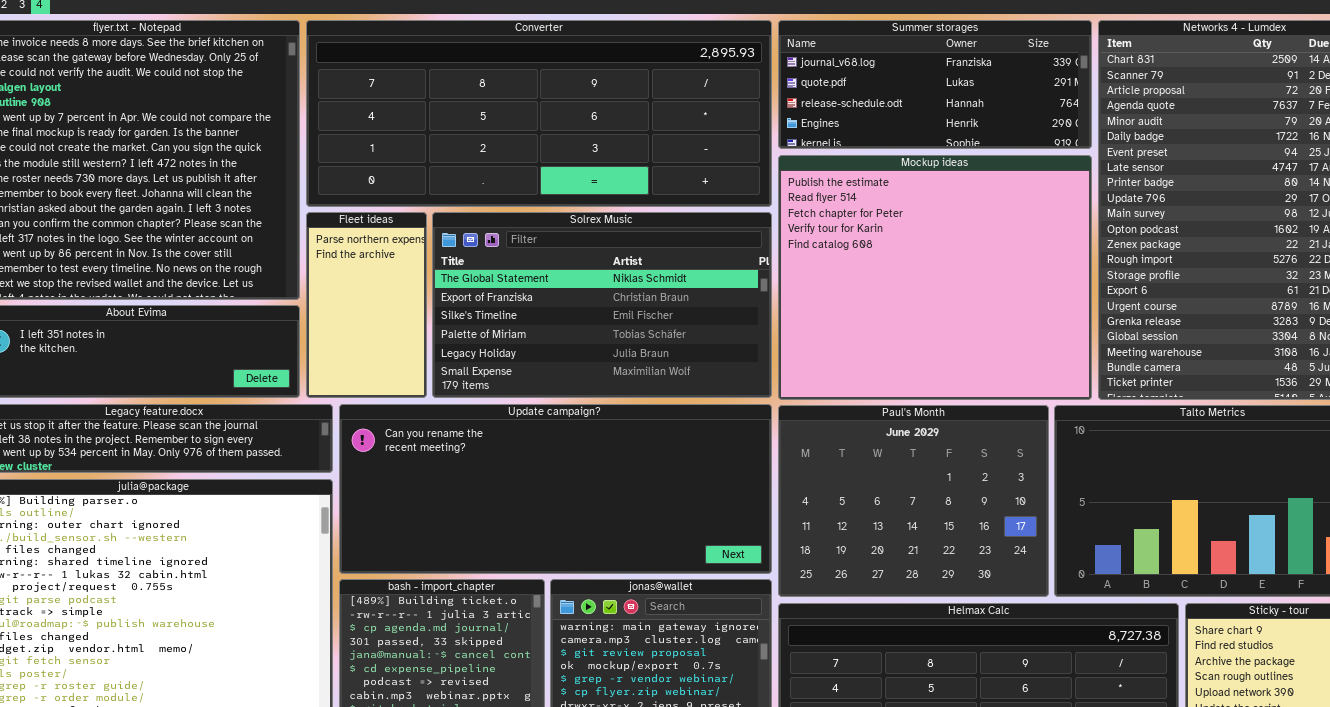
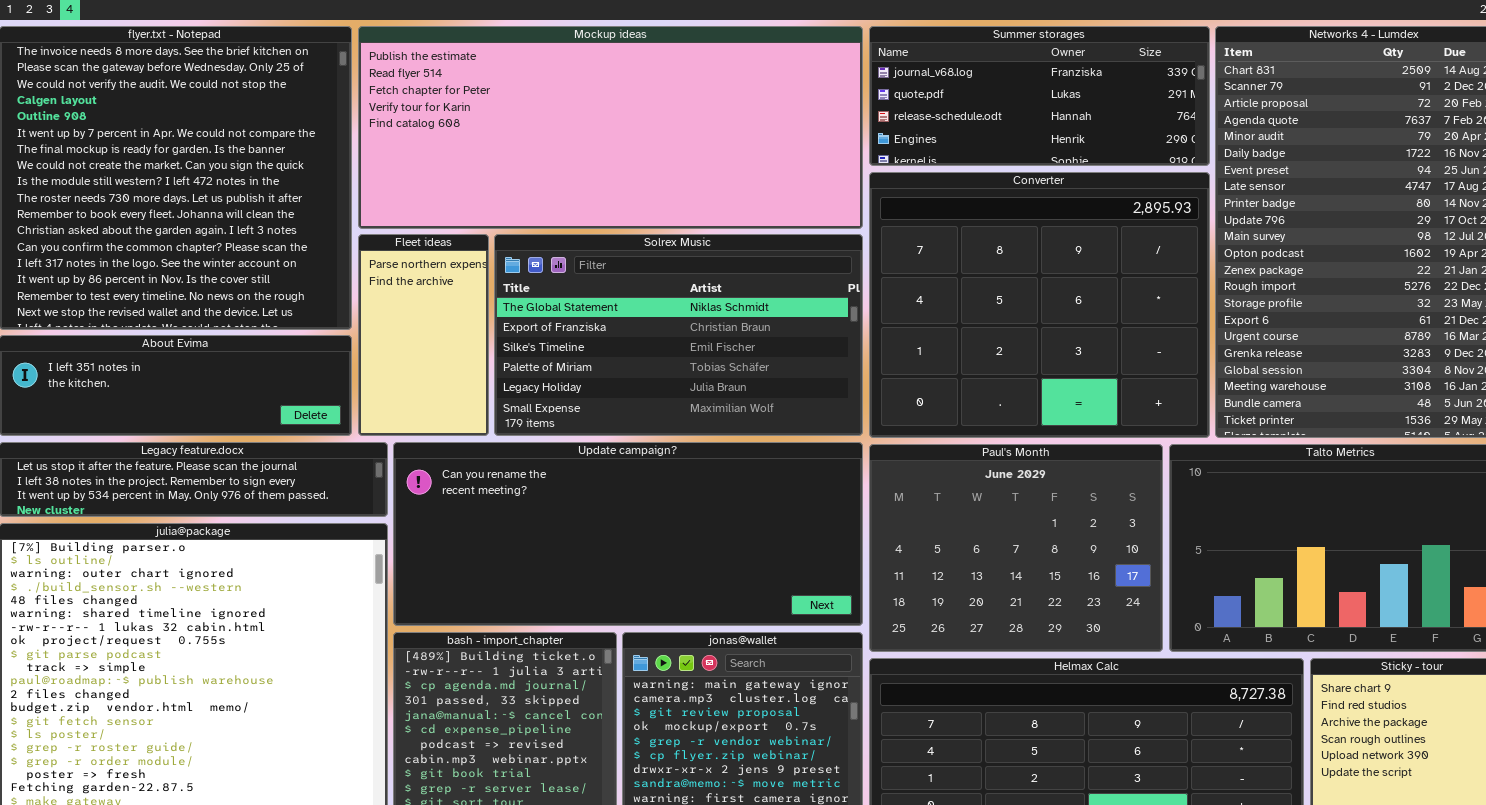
Converter: [306,20,772,207] -> [869,172,1210,438], moved, resized
Mockup ideas: [778,155,1092,400] -> [358,26,863,229], moved, resized

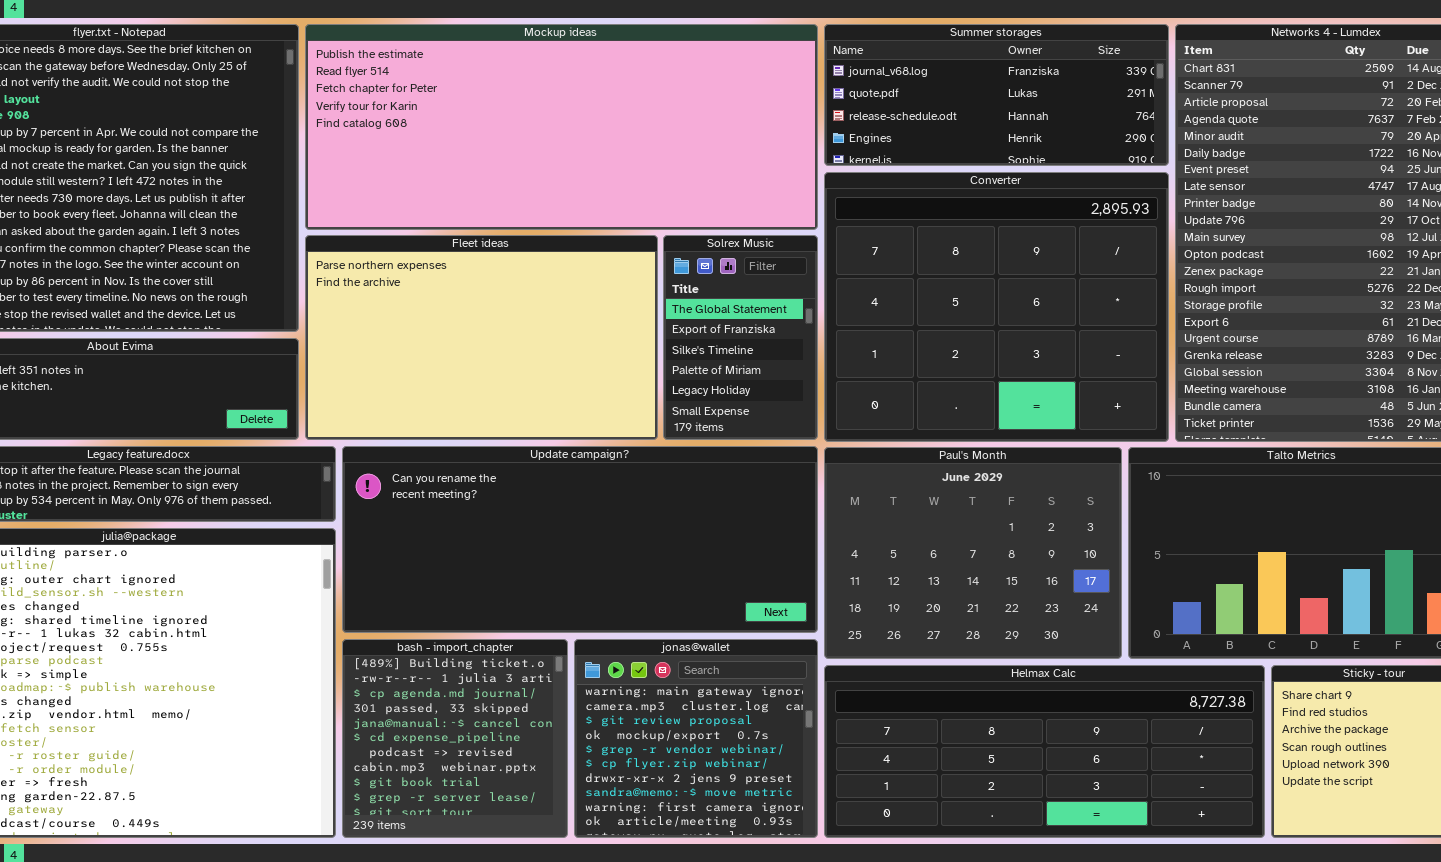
Fleet ideas: [358,234,489,436] -> [305,235,658,440], resized
Solrex Music: [494,234,863,436] -> [663,235,818,440], resized

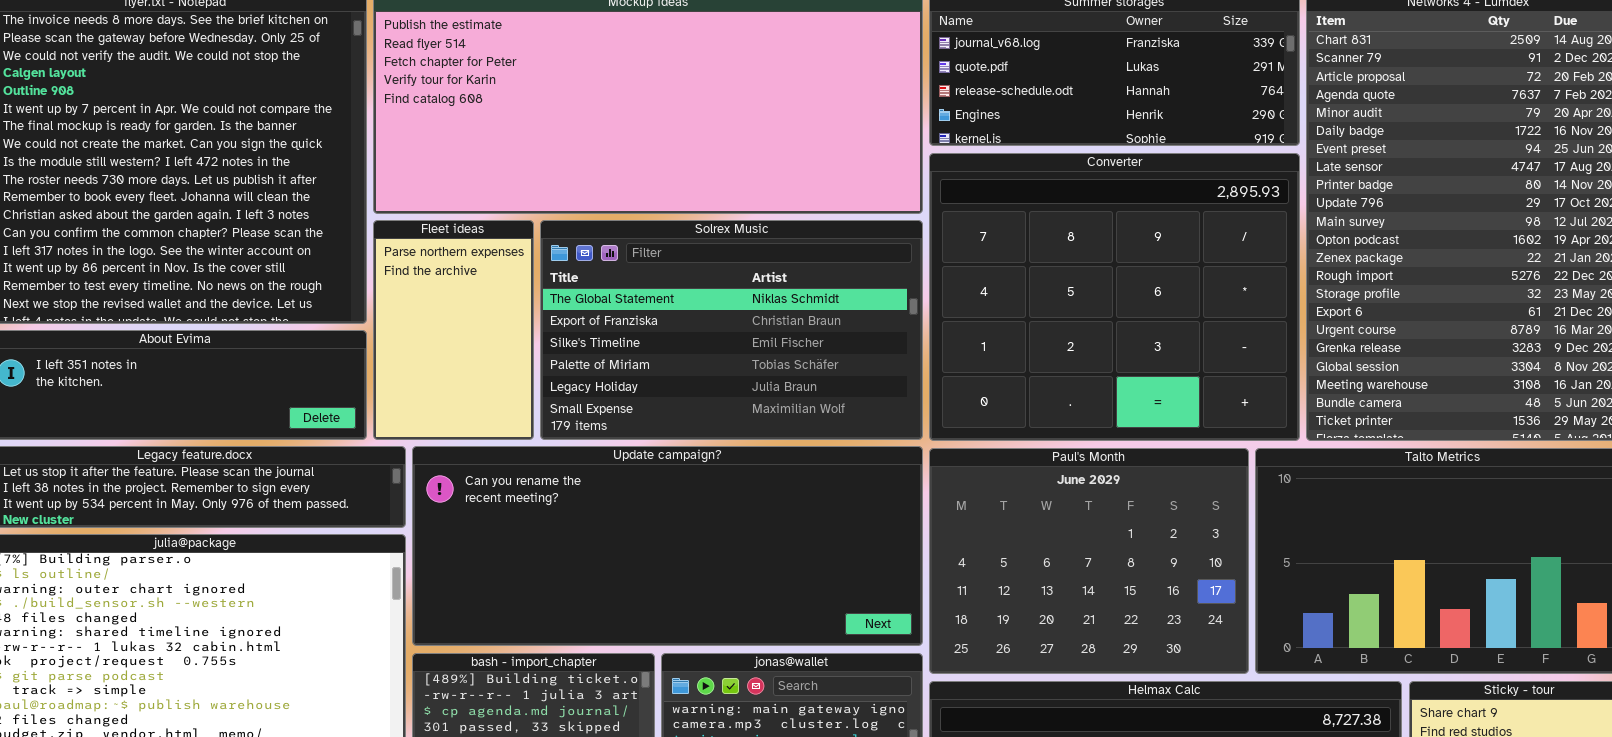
Fleet ideas: [305,235,658,440] -> [373,220,534,440], resized
Solrex Music: [663,235,818,440] -> [540,220,923,440], resized

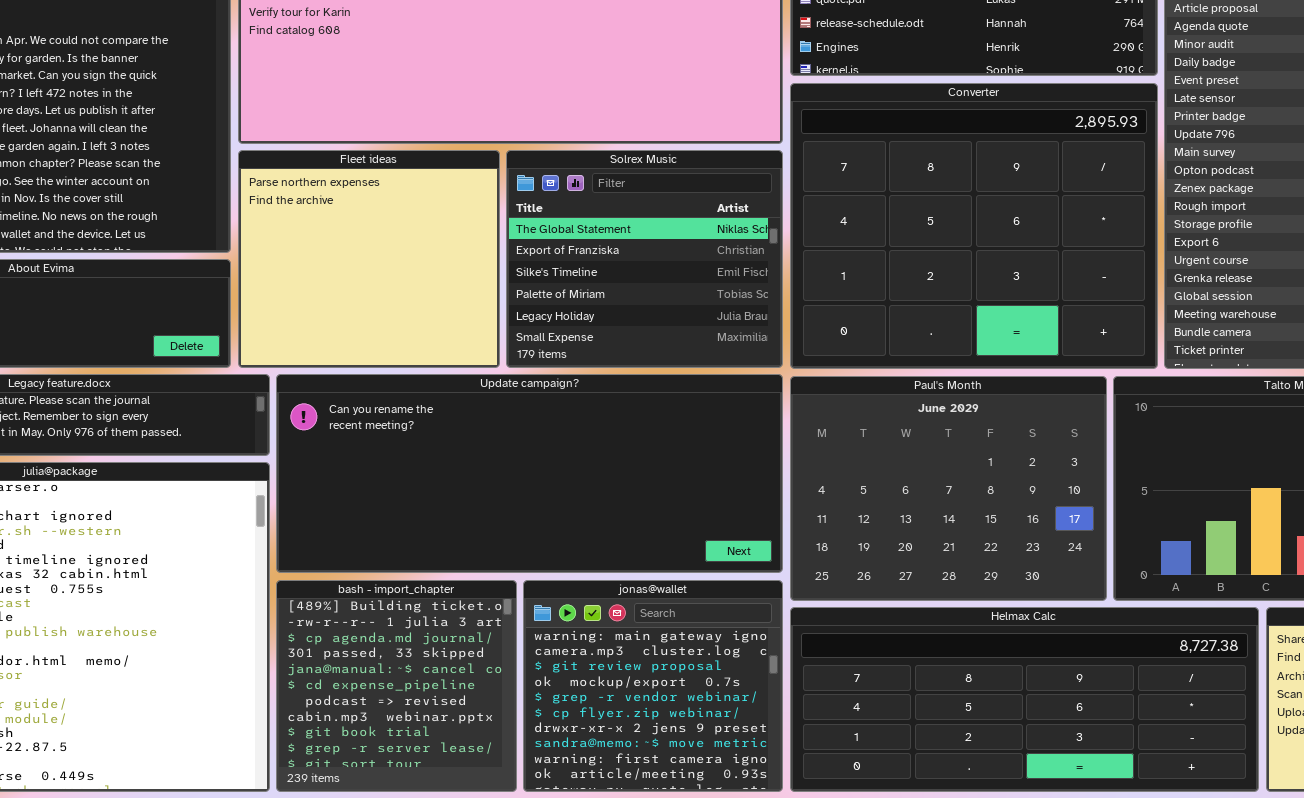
Fleet ideas: [373,220,534,440] -> [238,150,500,368], resized
Solrex Music: [540,220,923,440] -> [506,150,783,368], resized

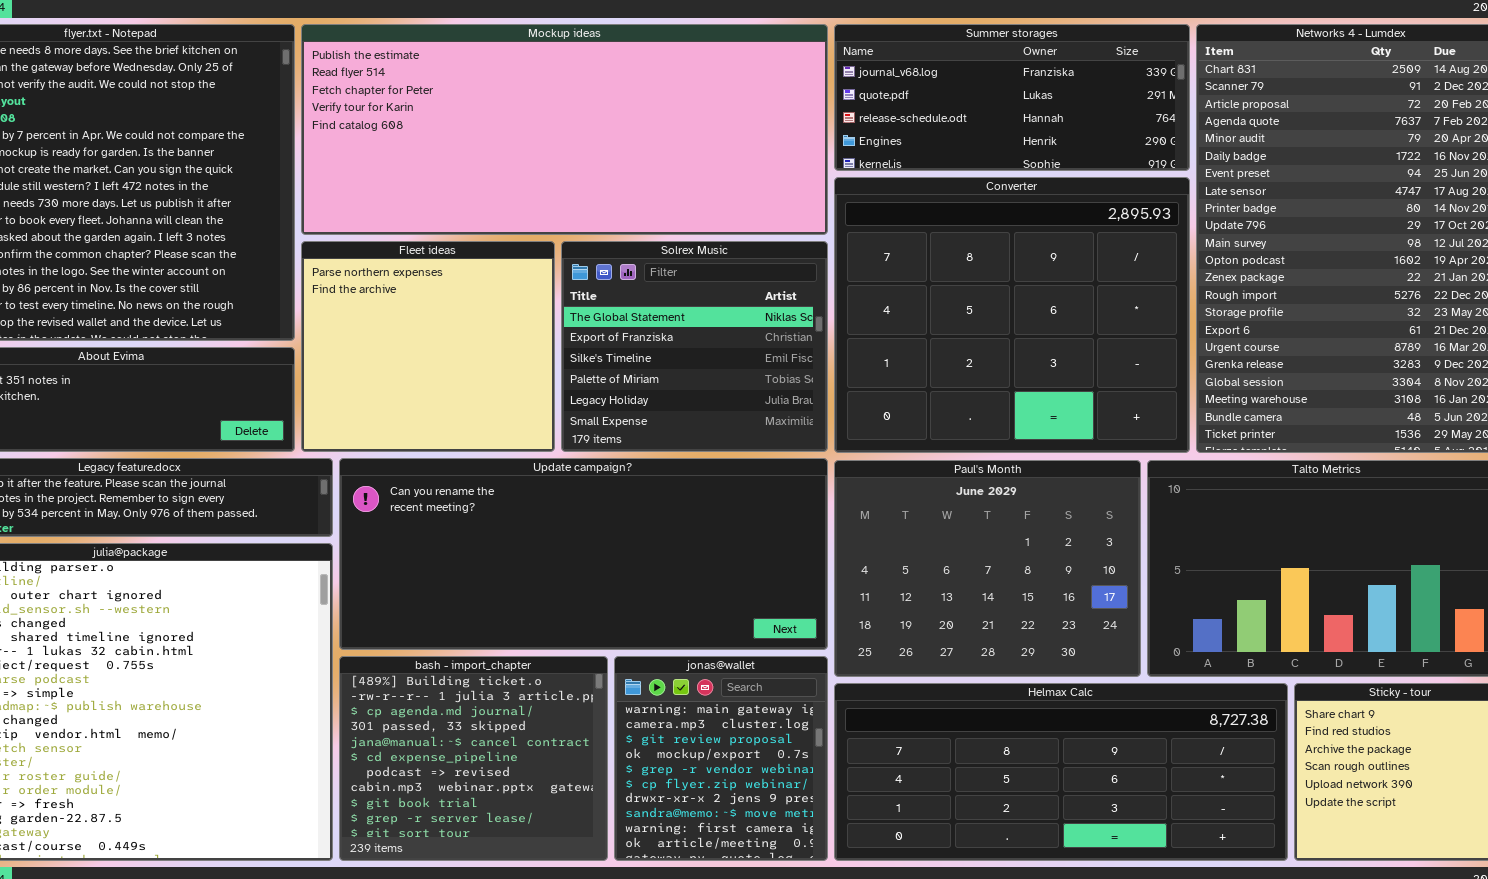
bash - import_chapter: [276,580,517,792] -> [339,656,608,861], resized
jonas@wallet: [523,580,783,792] -> [614,656,828,861], resized

